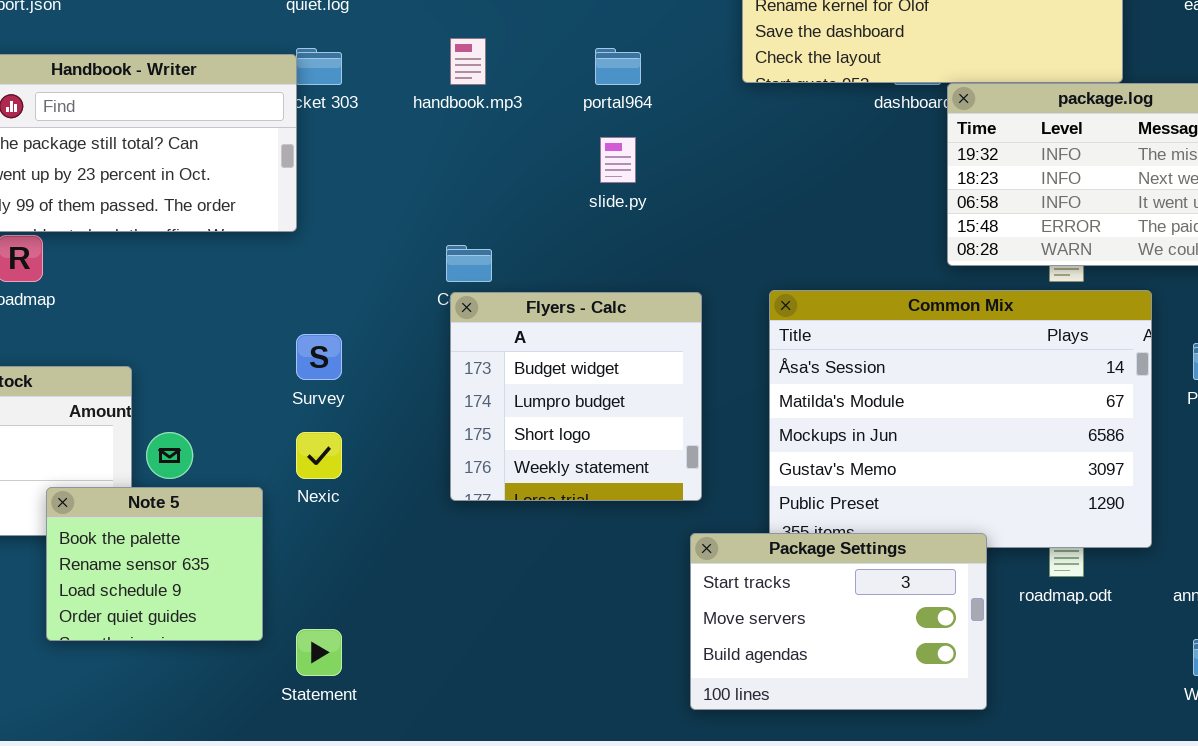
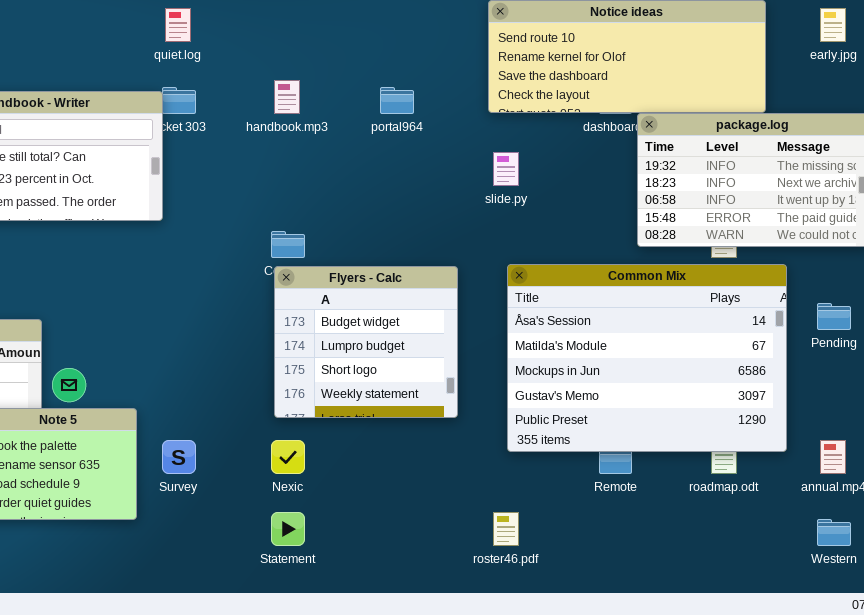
slide.py: [600,137,636,183] -> [493,152,519,186], moved
Survey: [296,334,342,380] -> [162,440,196,474], moved
Nexic: [296,432,342,479] -> [271,440,305,474], moved
Package Settings: [690,533,987,710] -> none, closed
Statement: [296,629,342,676] -> [271,512,305,546], moved

